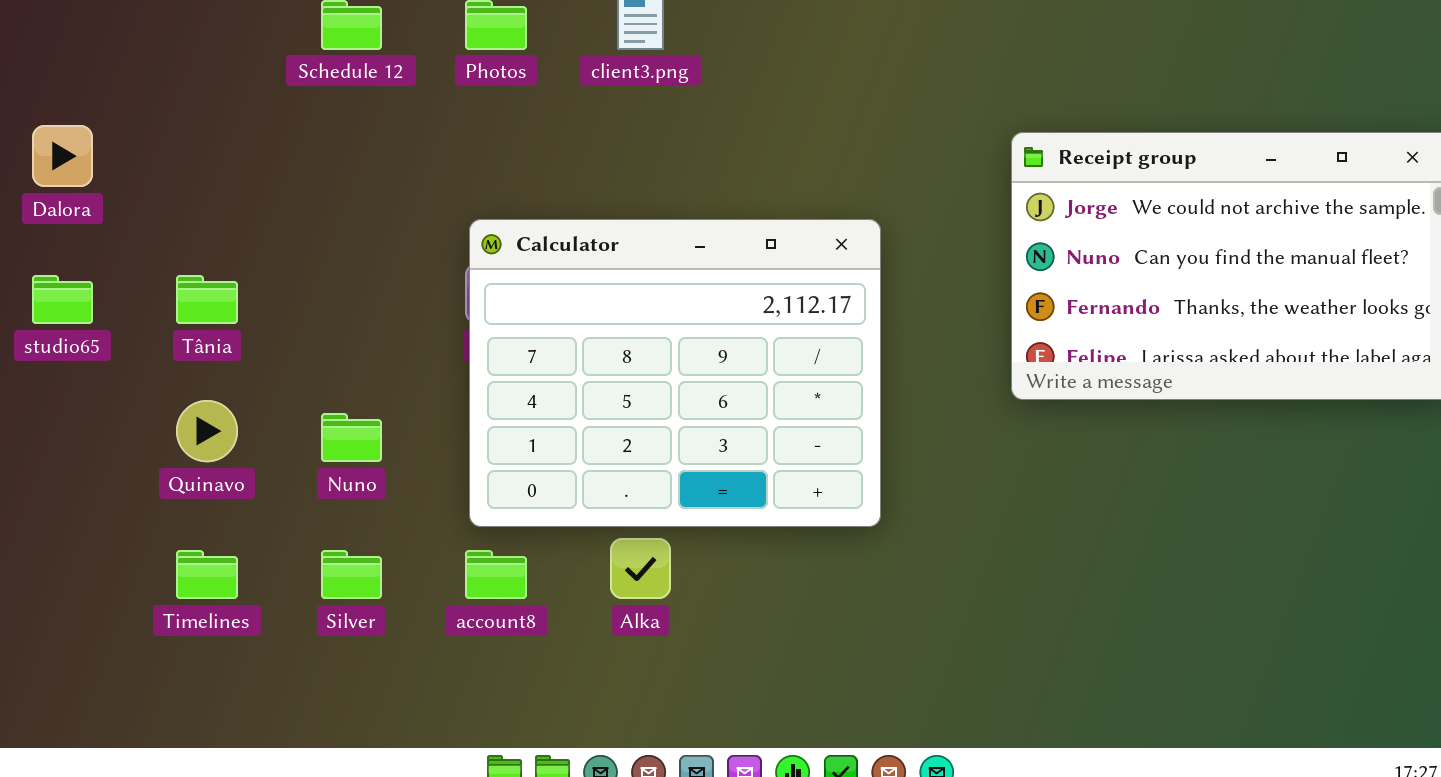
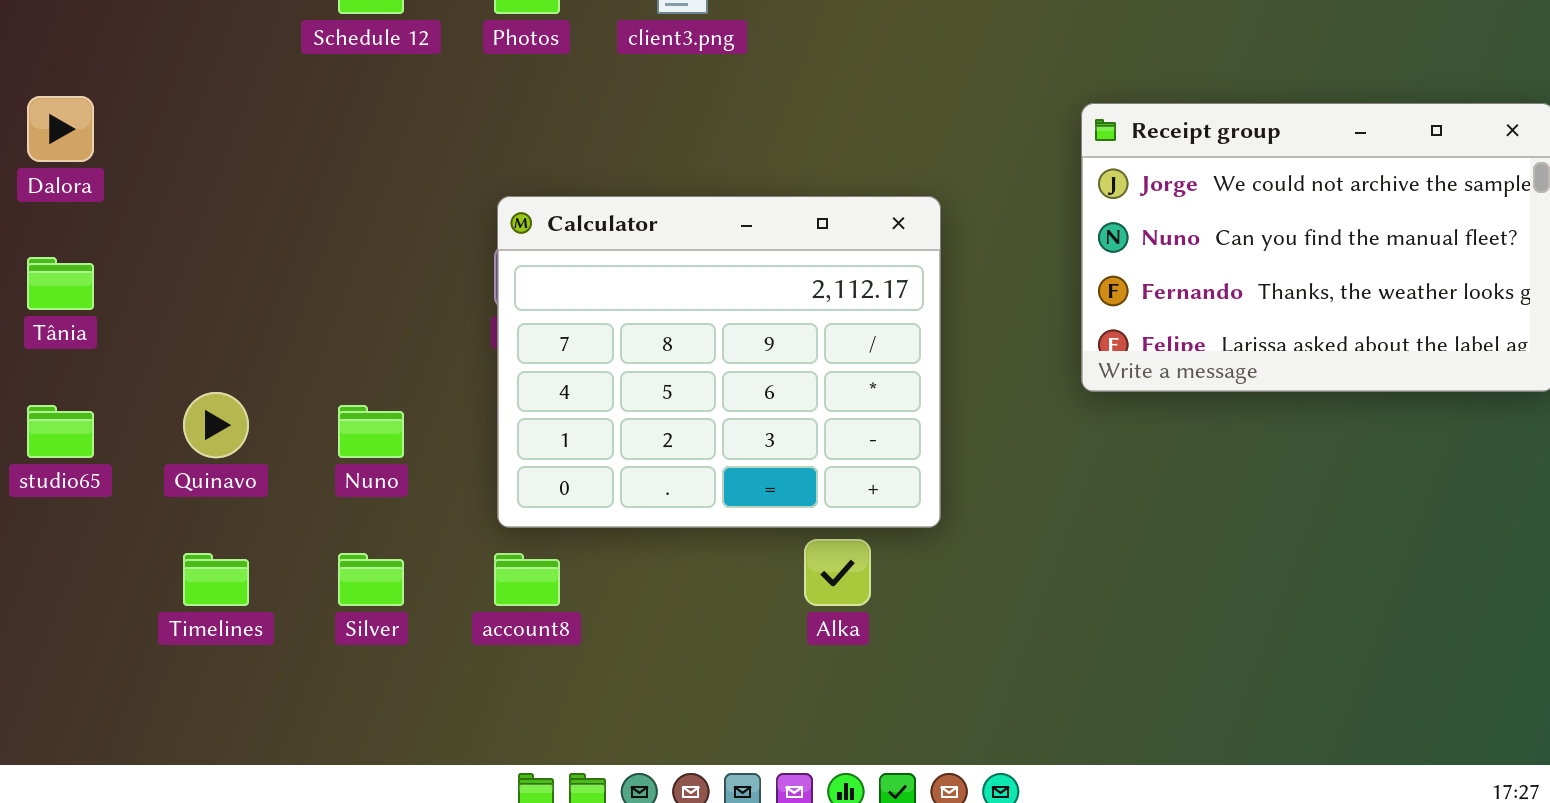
studio65: [32,275,93,324] -> [27,405,94,458], moved
Tânia: [176,275,238,324] -> [27,257,94,310], moved
Alka: [610,538,671,599] -> [804,539,871,606], moved

